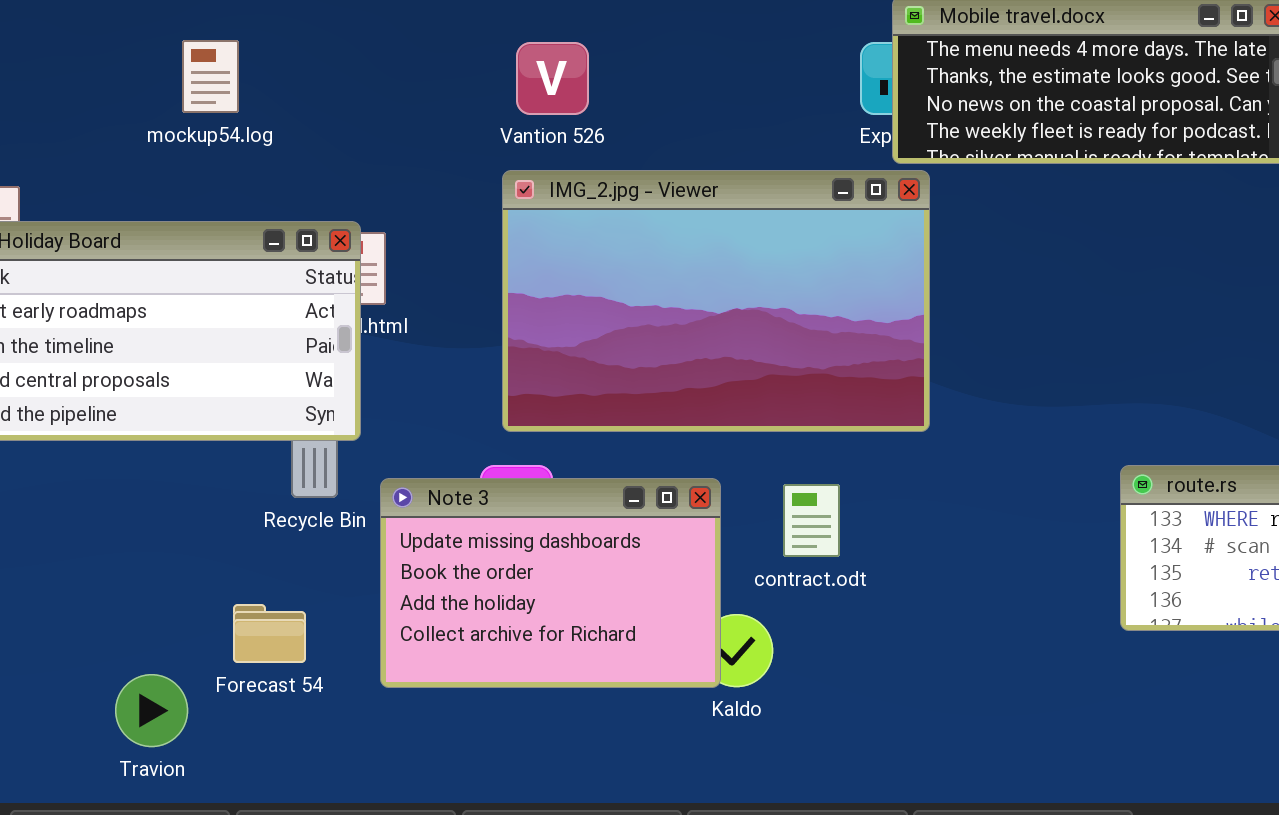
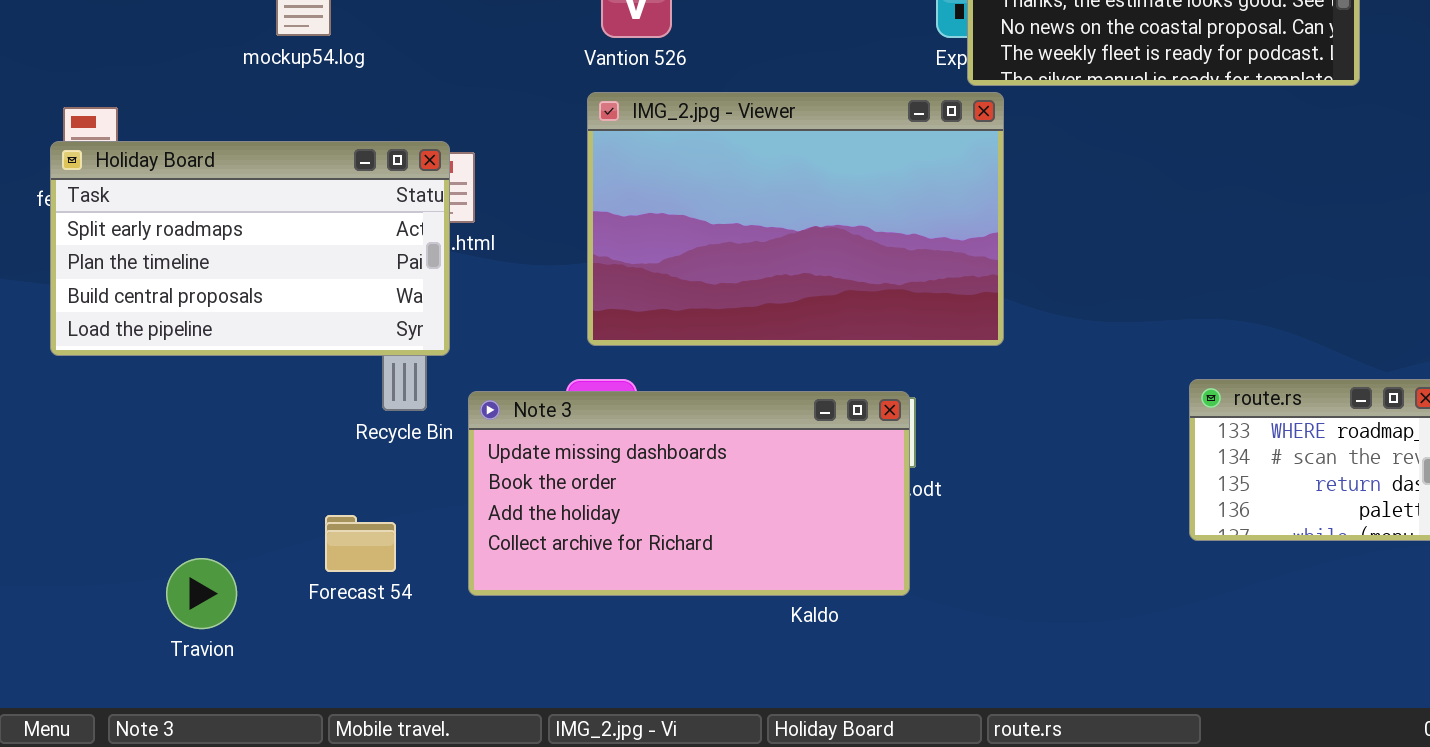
Note 3: [380,478,721,688] -> [468,391,910,596], resized
Travion: [115,674,188,747] -> [166,558,237,629], moved

